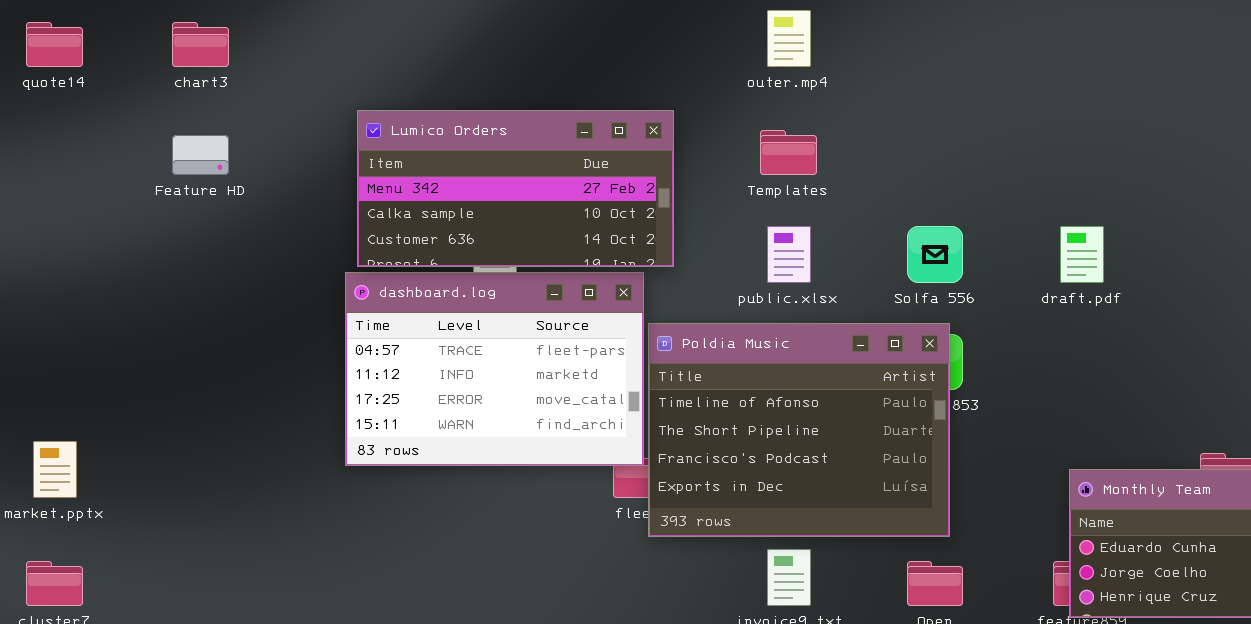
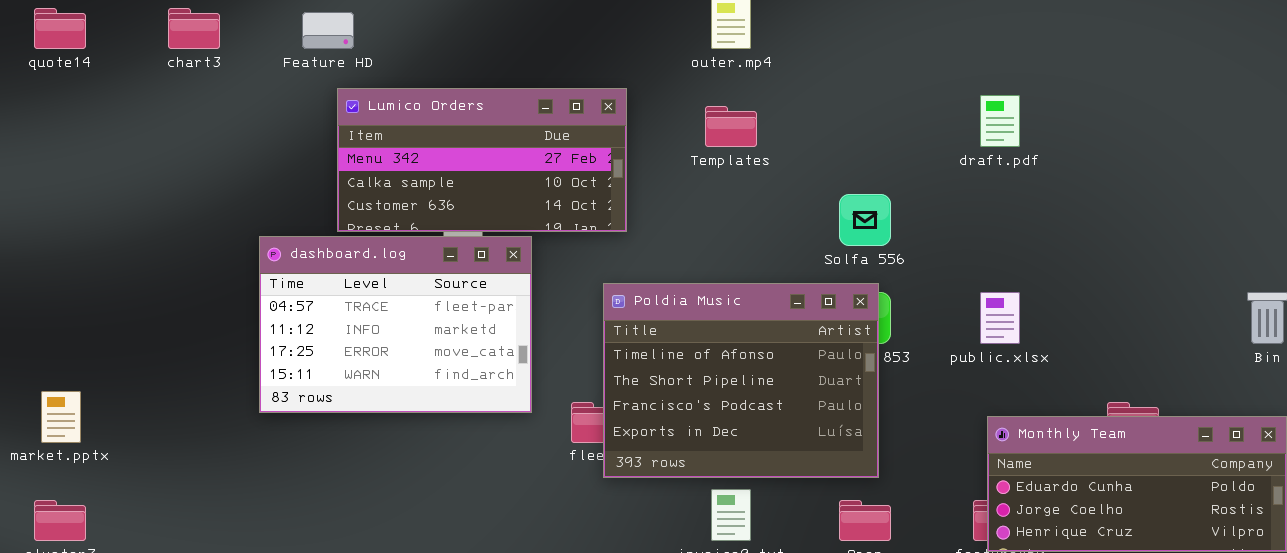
Feature HD: [172,135,229,175] -> [302,12,354,49], moved
public.xlsx: [767,226,811,283] -> [980,292,1020,344], moved
draft.pdf: [1060,226,1104,283] -> [980,95,1020,147], moved
dashboard.log: [345,272,644,466] -> [259,236,532,413], moved

